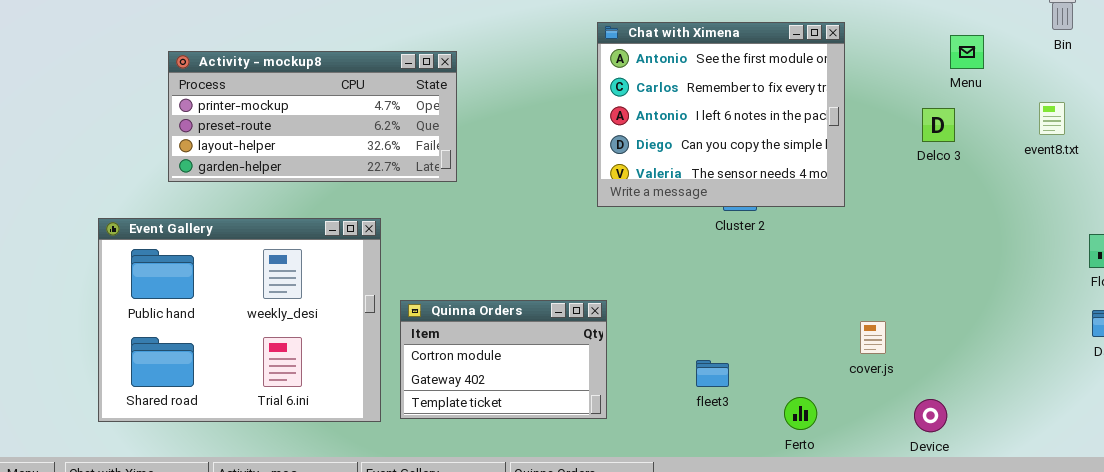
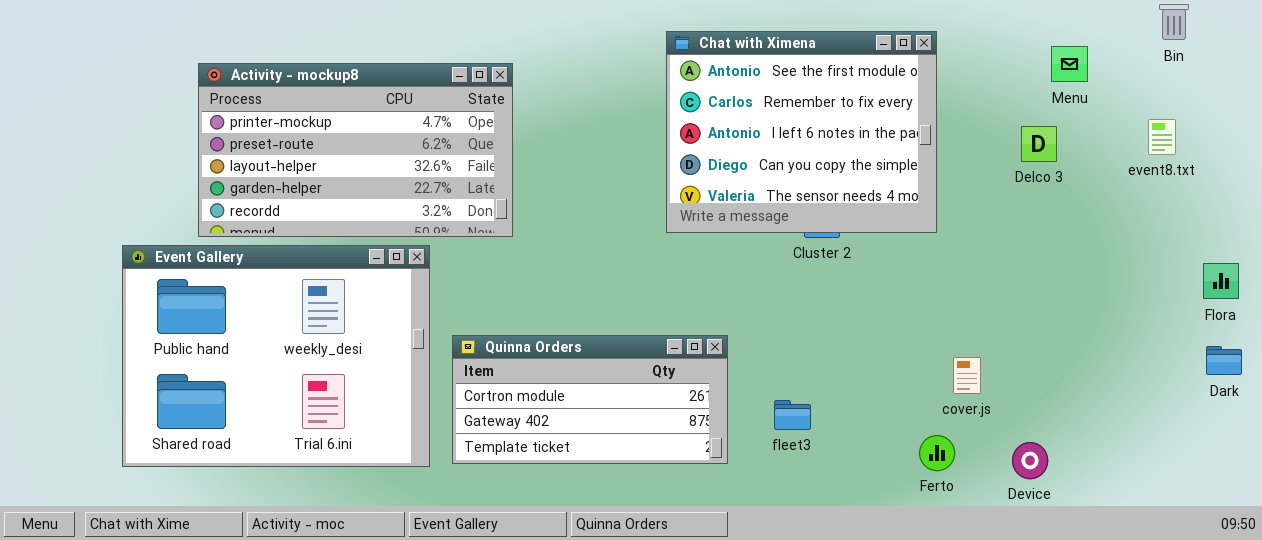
Activity - mockup8: [168,51,457,182] -> [198,63,513,237], resized
Quinna Orders: [400,300,607,419] -> [452,335,728,464], resized
Ferto: [784,397,817,430] -> [919,435,955,471], moved

